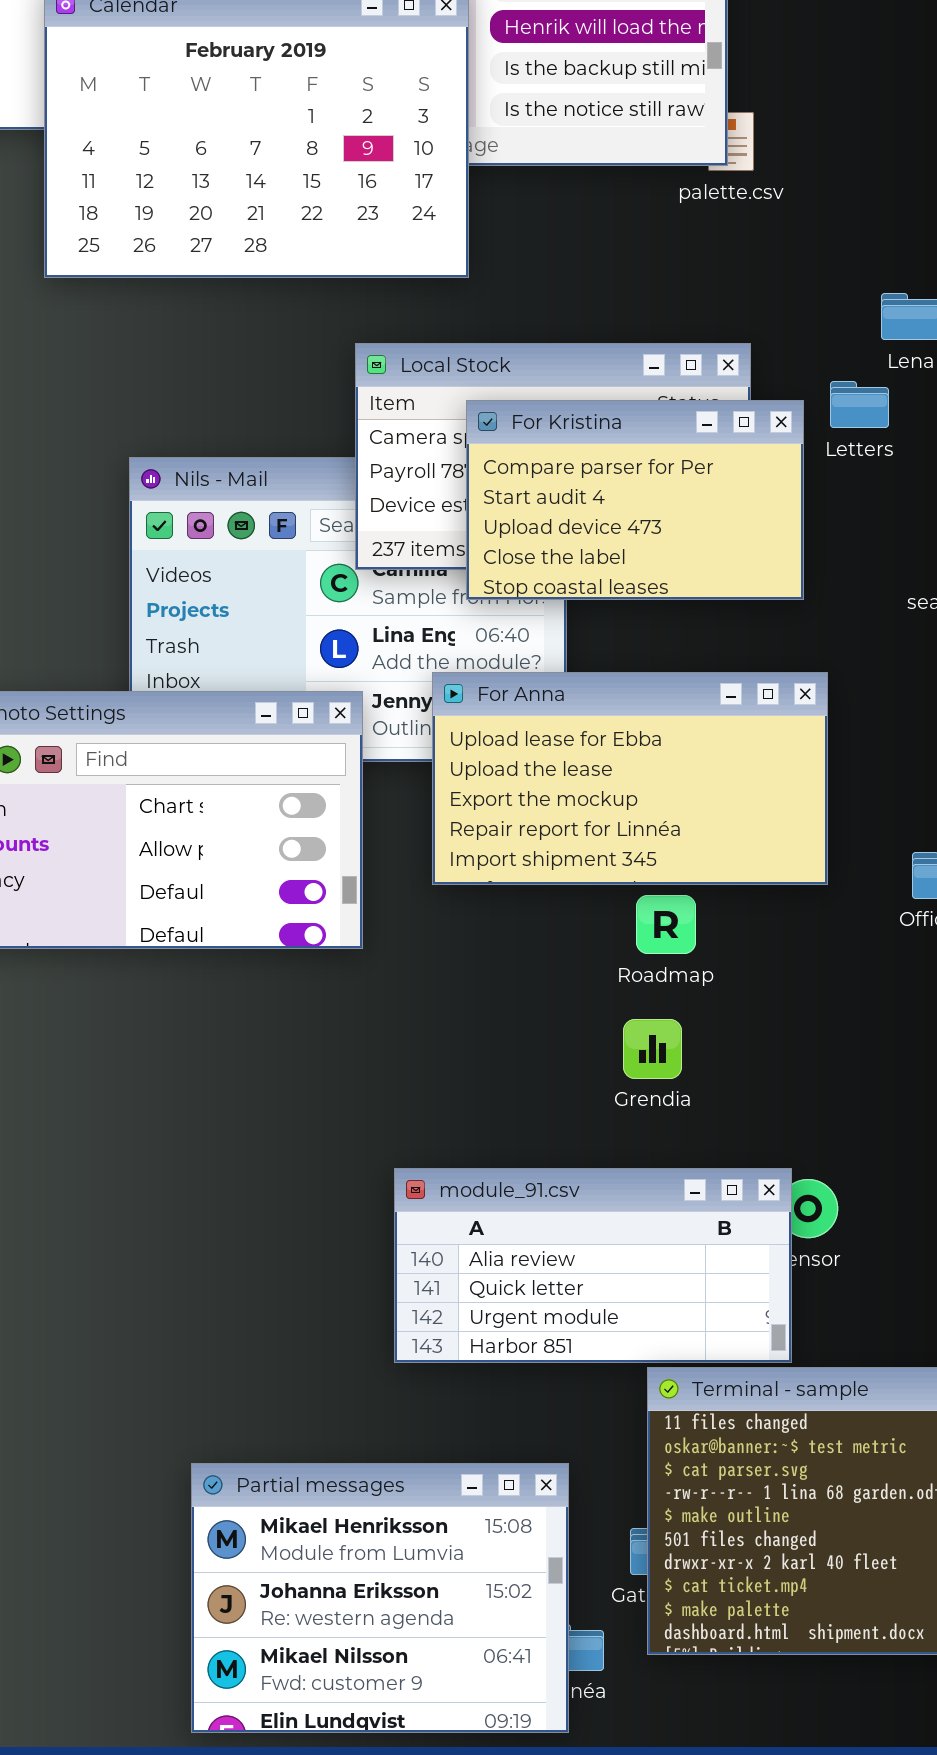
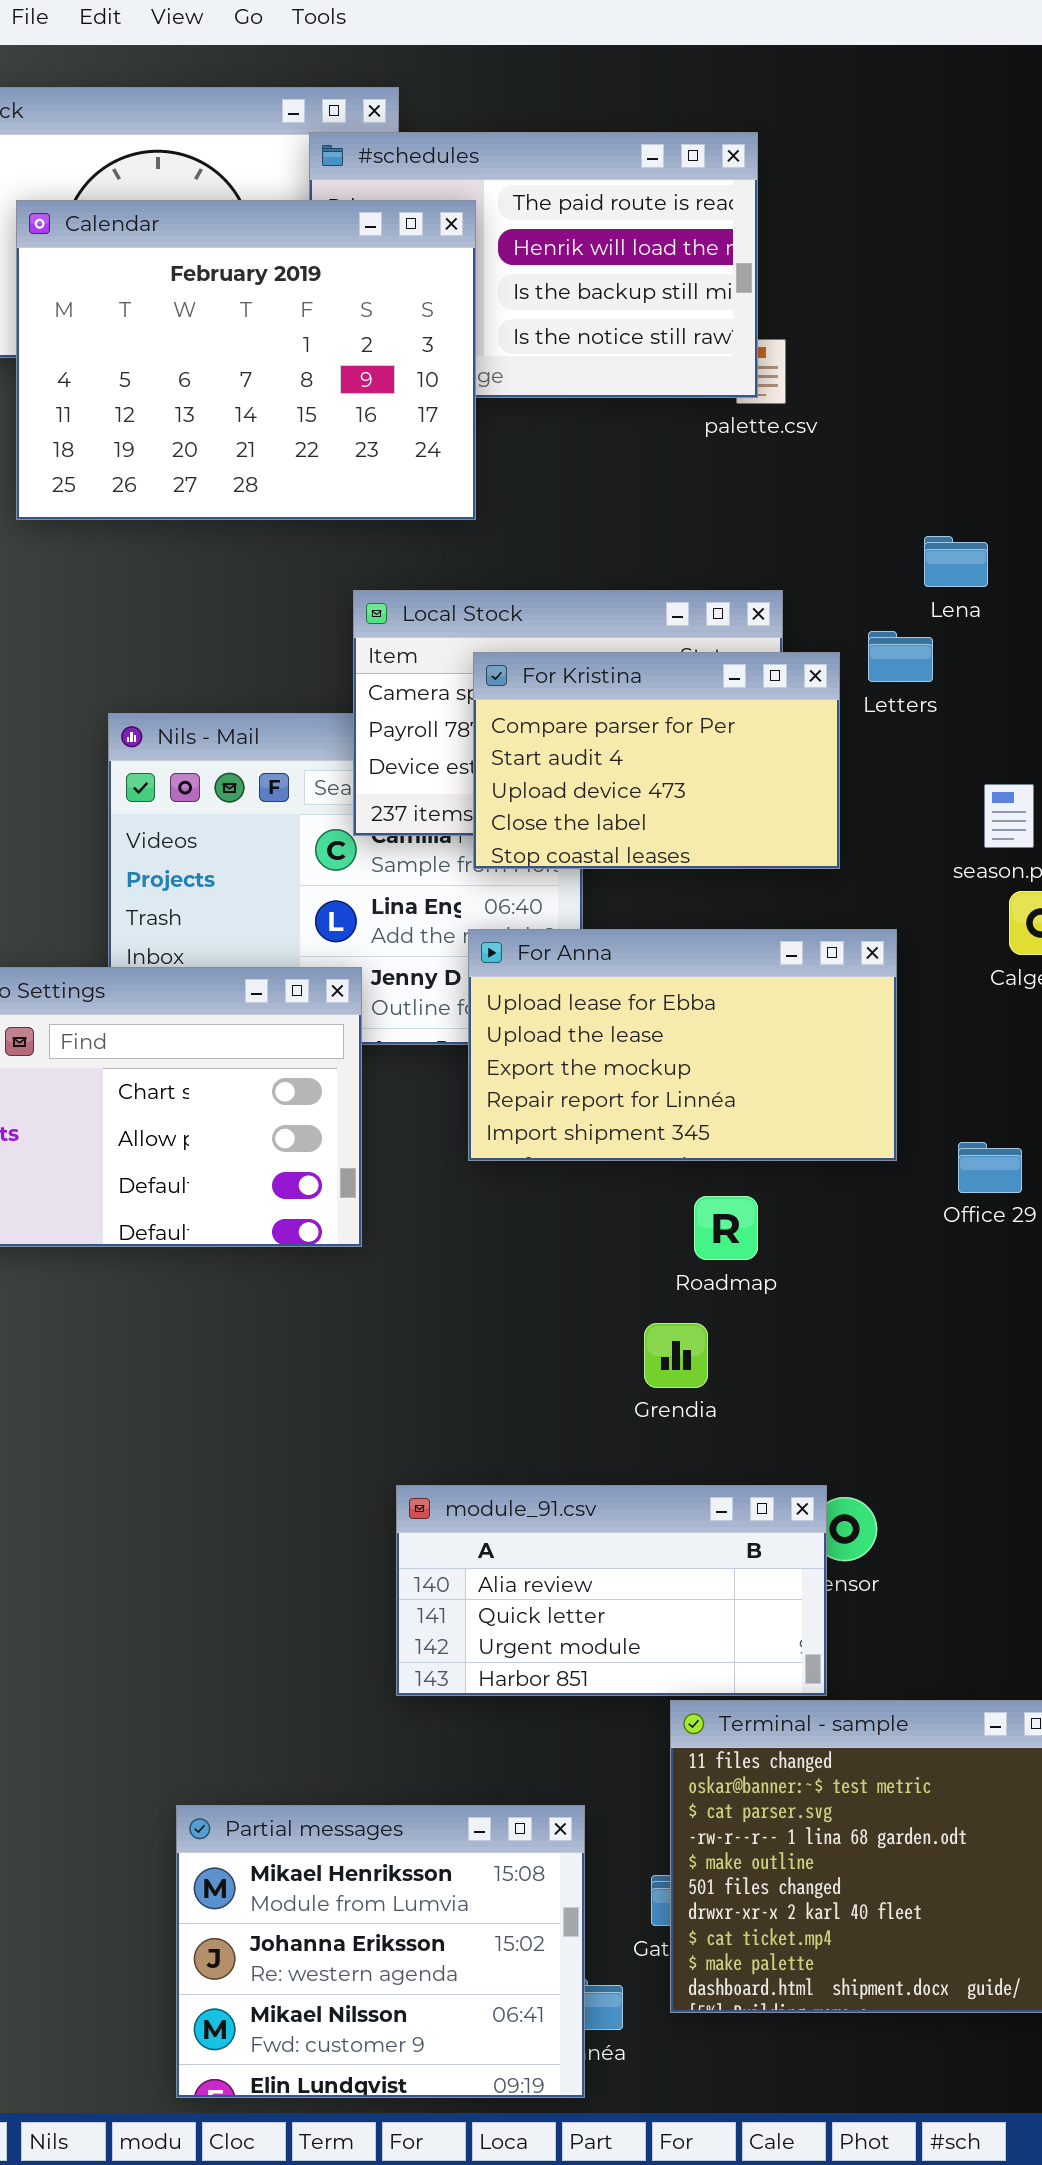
For Anna: [432,672,828,885] -> [468,929,897,1161], moved
Roadmap: [636,895,696,954] -> [694,1196,758,1260], moved

